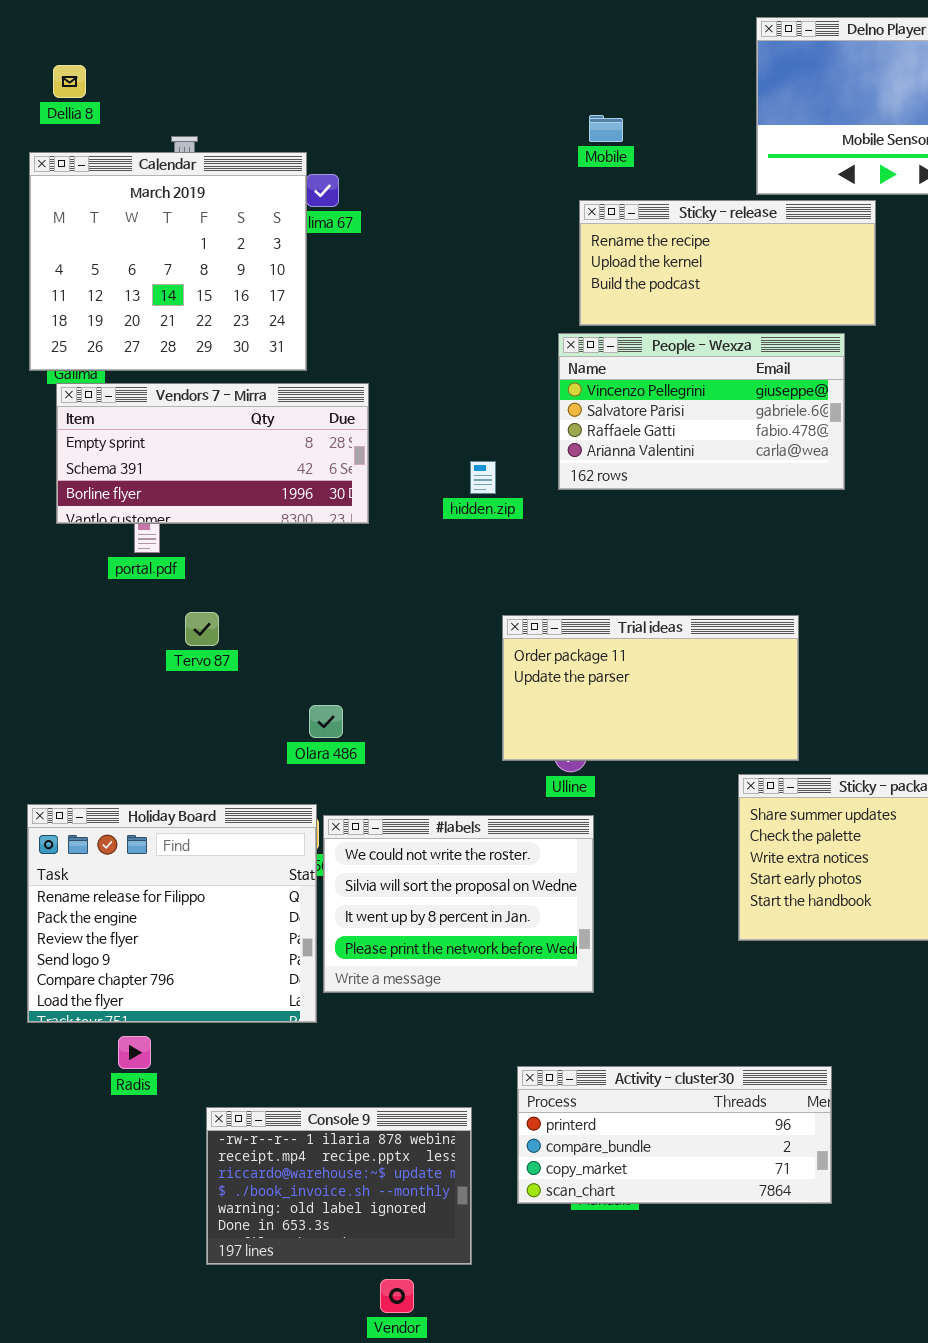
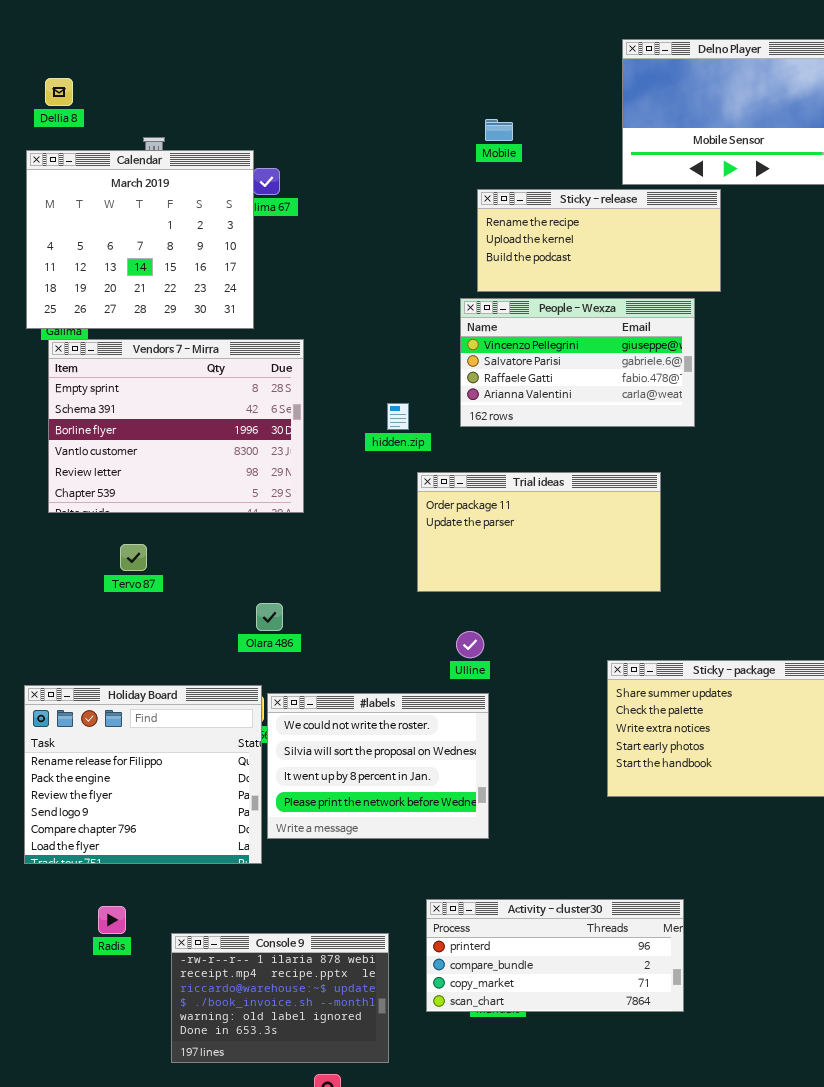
Vendors 7 - Mirra: [56,383,369,524] -> [48,339,304,513], resized
Tervo 87: [185,612,219,646] -> [120,544,147,571], moved
Trial ideas: [502,615,799,761] -> [417,472,661,592], moved
Radis: [118,1036,151,1069] -> [98,906,126,934], moved

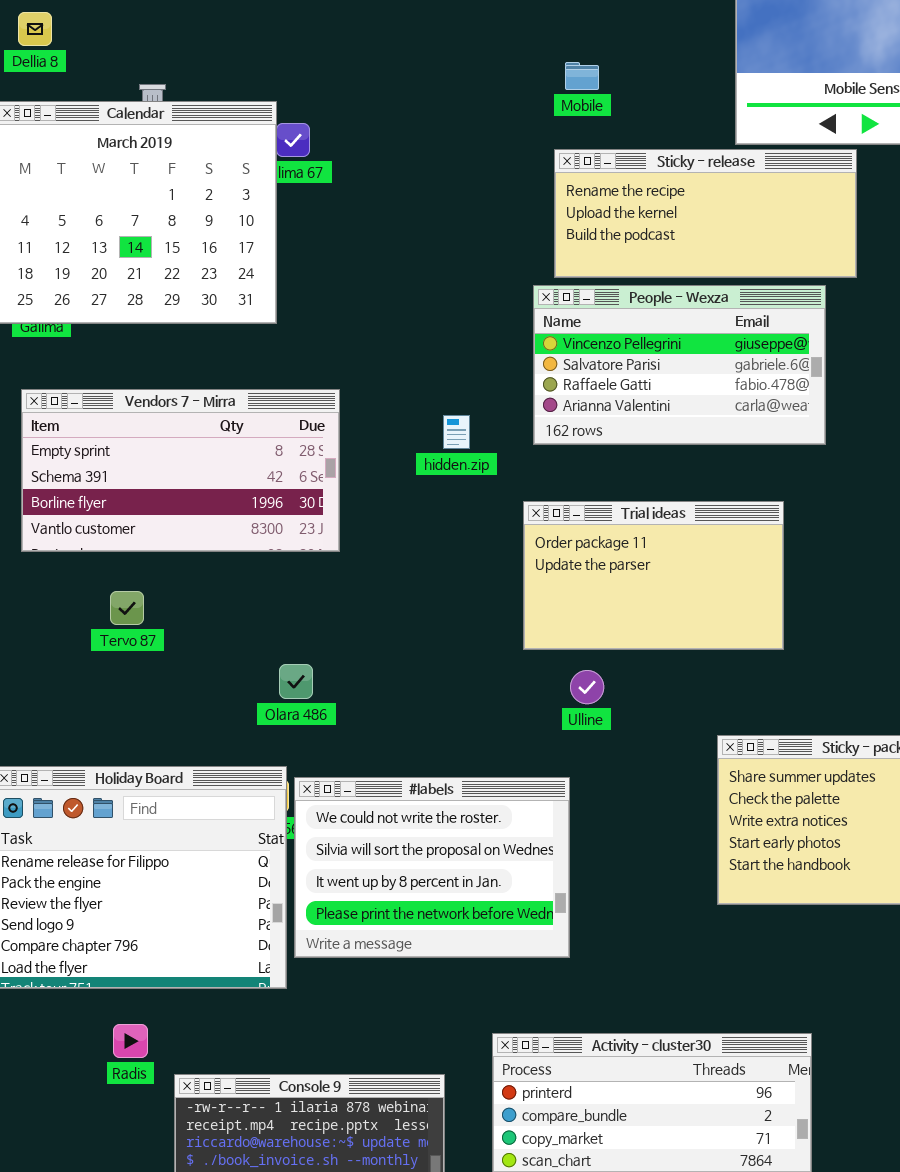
Vendors 7 - Mirra: [48,339,304,513] -> [21,389,340,552], resized
Trial ideas: [417,472,661,592] -> [523,501,784,650], resized
Ulline: [456,631,484,658] -> [570,670,604,704], moved
Radis: [98,906,126,934] -> [113,1024,148,1058], moved

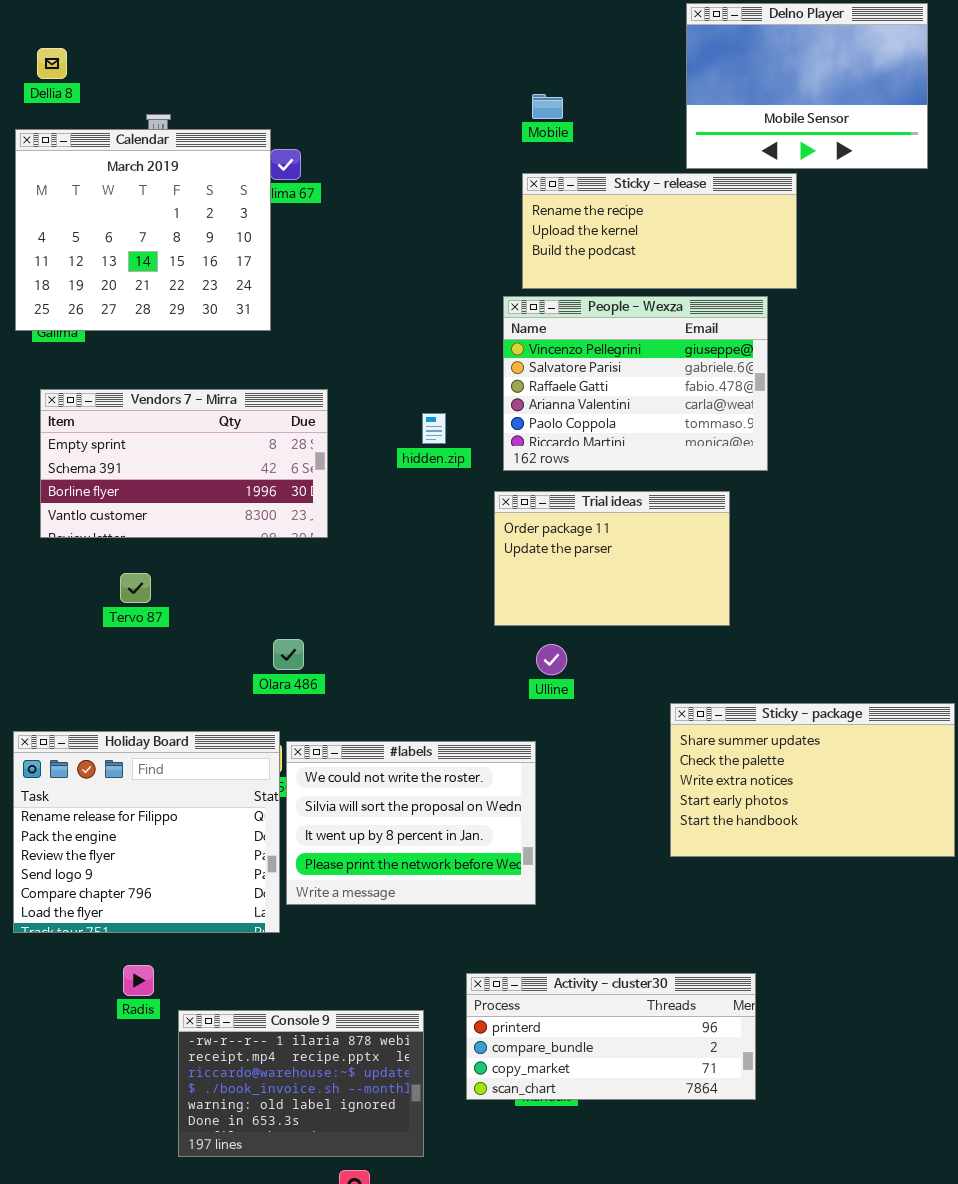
People - Wexza: [533,285,826,445] -> [503,296,768,471], resized

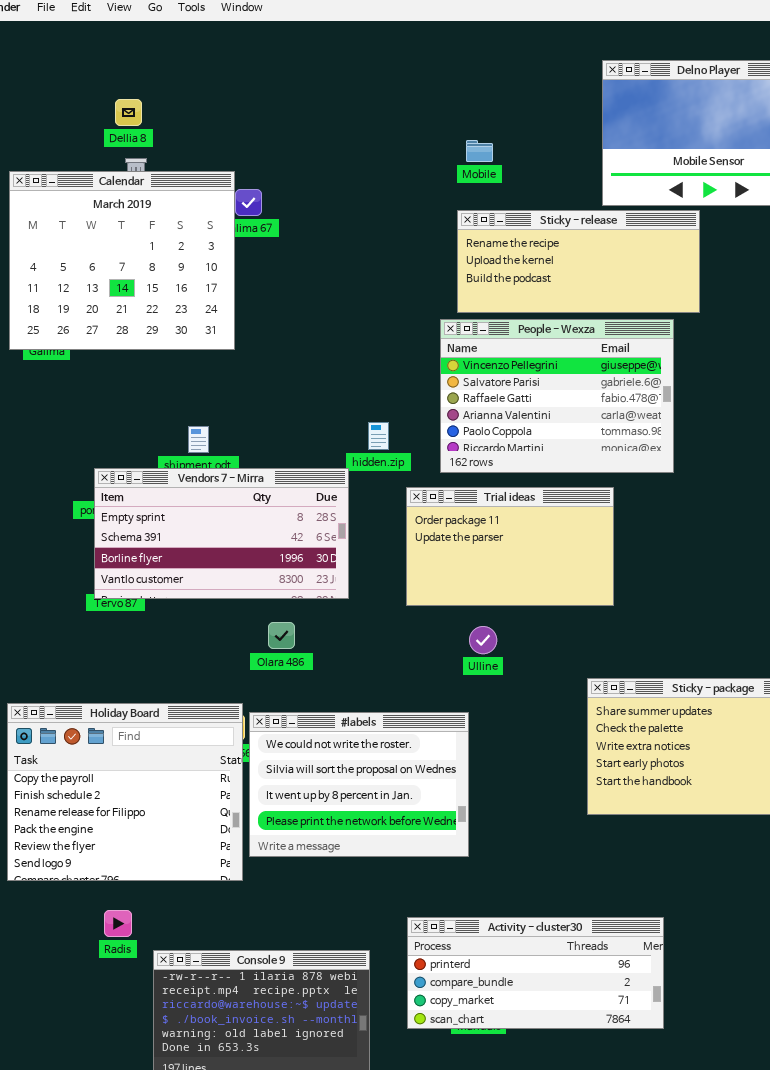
Dellia 8: [37,48,67,79] -> [115,99,142,126], moved
Vendors 7 - Mirra: [40,389,328,538] -> [94,468,349,599], moved
Trial ideas: [494,491,730,626] -> [406,487,614,606], moved
Olara 486: [273,639,304,670] -> [268,622,295,649], moved
Holiday Board: [13,731,280,933] -> [7,703,243,881], scrolled up 2 rows

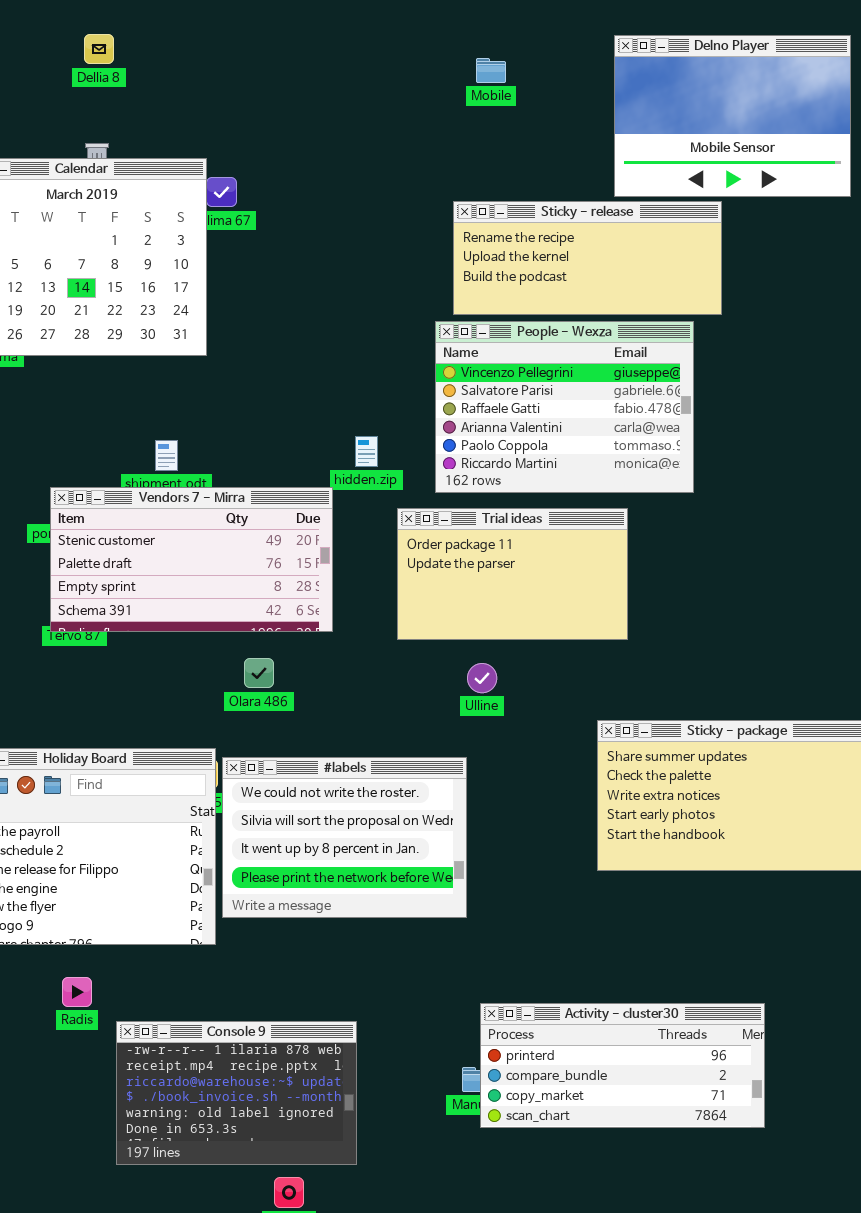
Dellia 8: [115,99,142,126] -> [84,34,114,64], moved
Mobile: [466,140,493,162] -> [476,58,506,83], moved
Vendors 7 - Mirra: [94,468,349,599] -> [50,487,333,632], scrolled up 2 rows
Activity - cluster30: [407,917,664,1029] -> [480,1003,765,1128], moved

